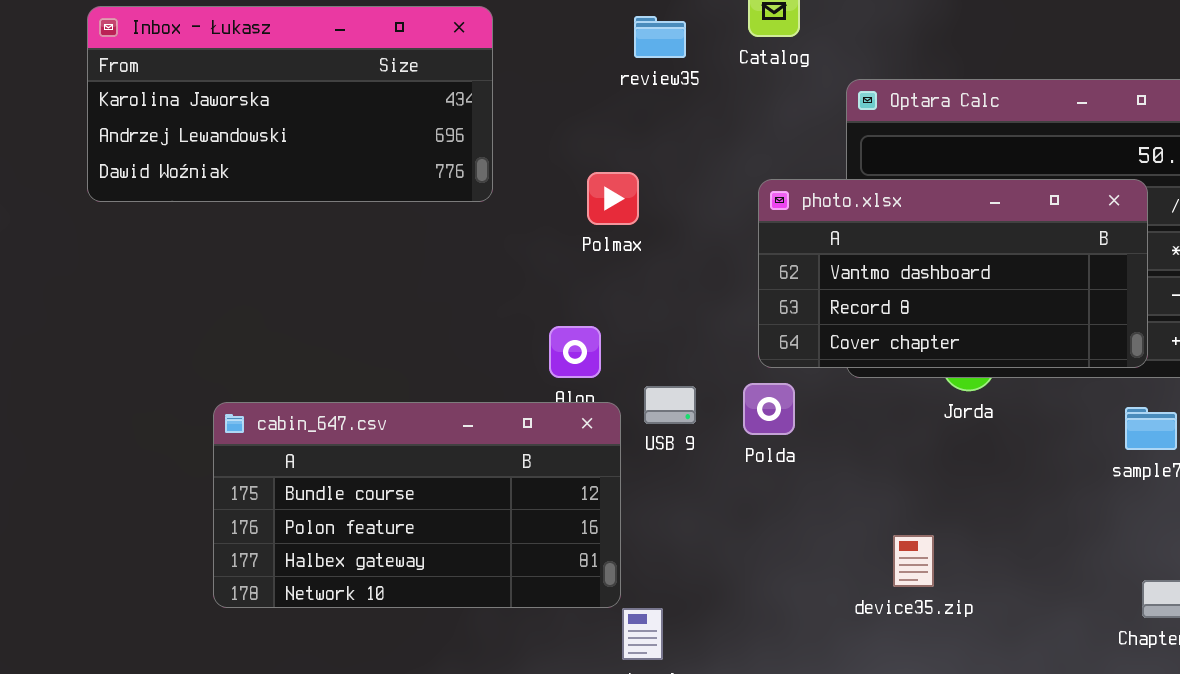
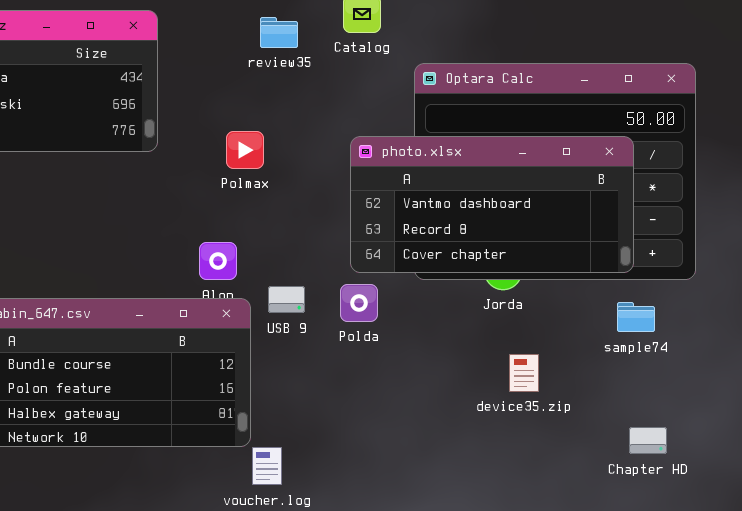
device35.zip: [893,535,934,587] -> [509,354,539,392], moved

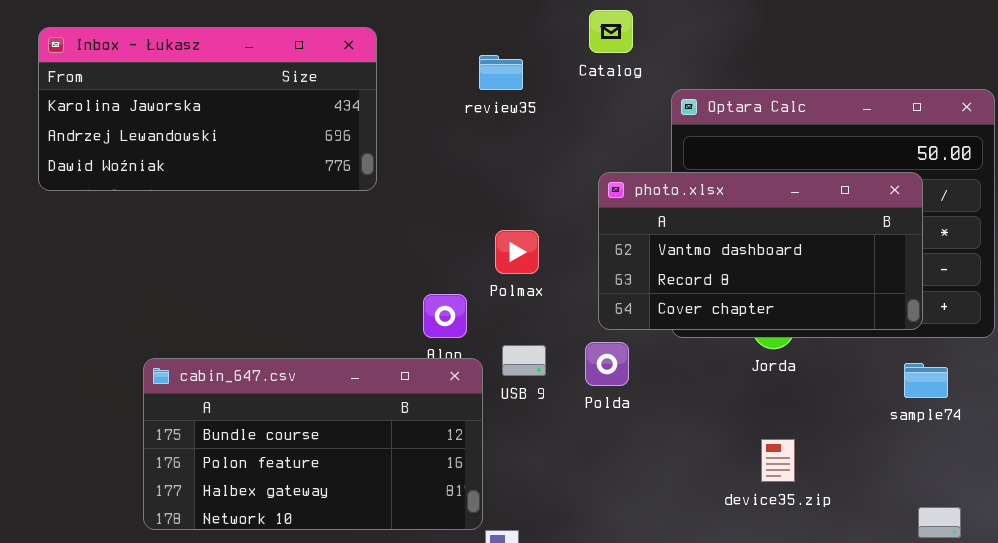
review35: [260,17,298,48] -> [479,55,523,90], moved
Polmax: [226,131,264,169] -> [495,230,539,274], moved
device35.zip: [509,354,539,392] -> [761,439,795,482], moved

